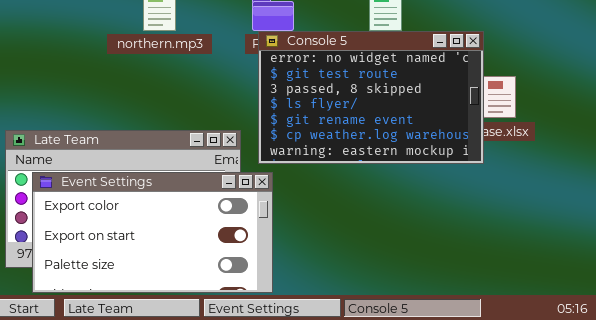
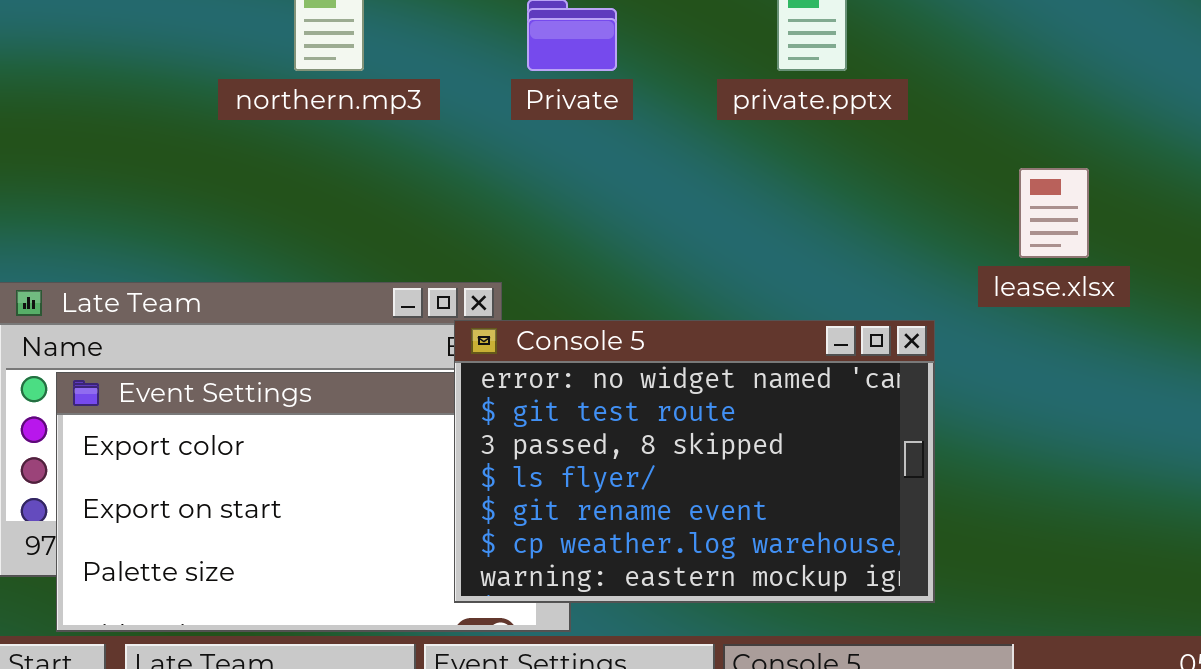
Console 5: [258,31,484,164] -> [454,320,935,603], moved

